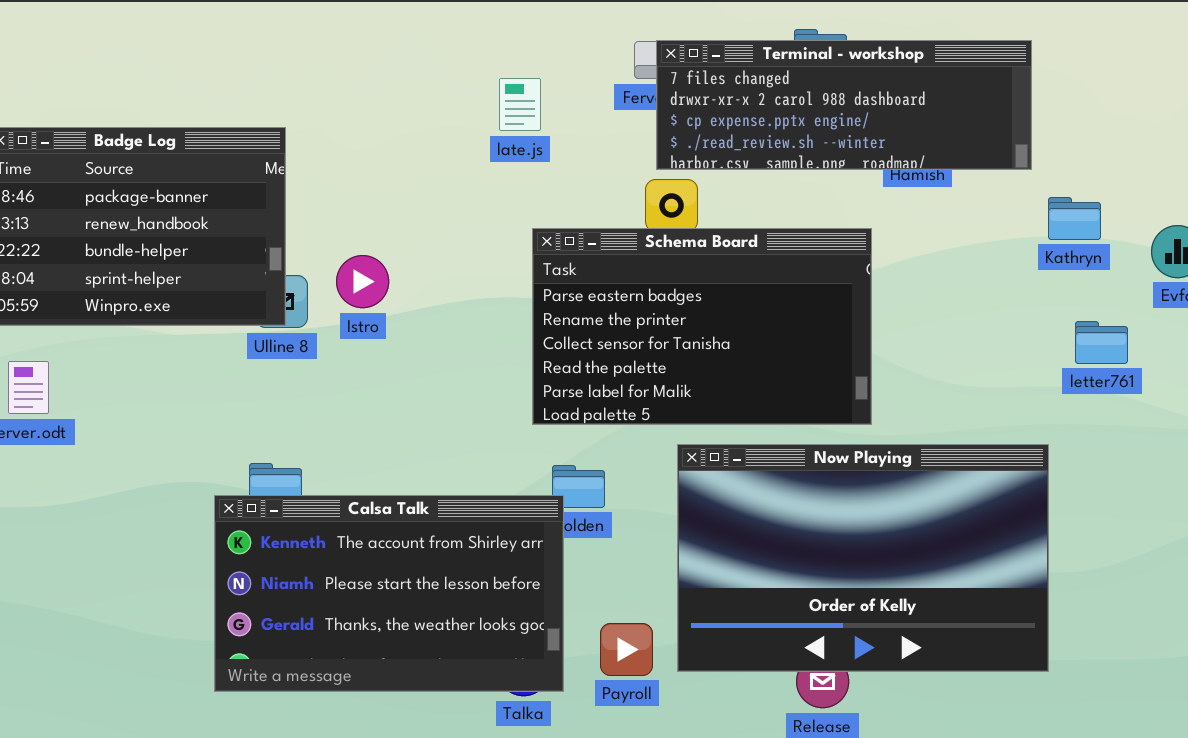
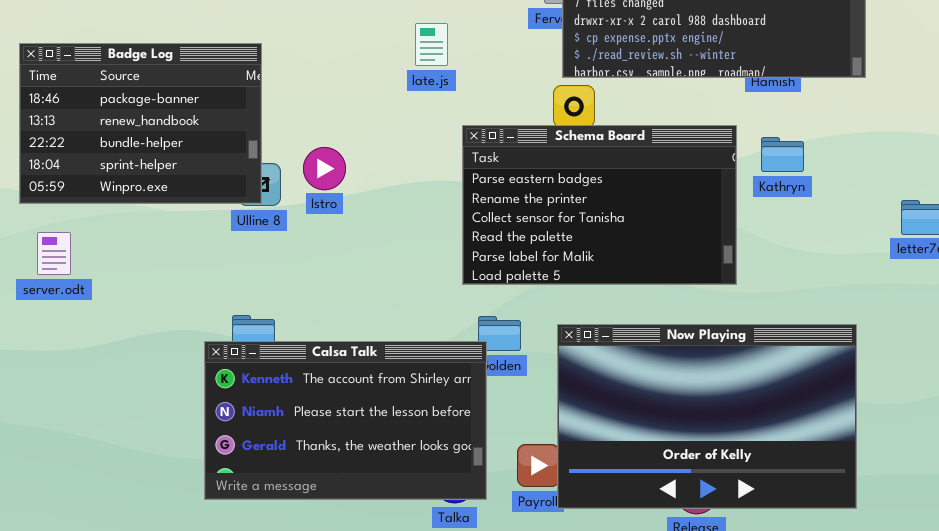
late.js: [499,78,541,131] -> [415,23,448,66], moved
Kathryn: [1048,197,1101,240] -> [761,137,804,172], moved
Now Playing: [677,444,1049,672] -> [557,324,857,509], moved

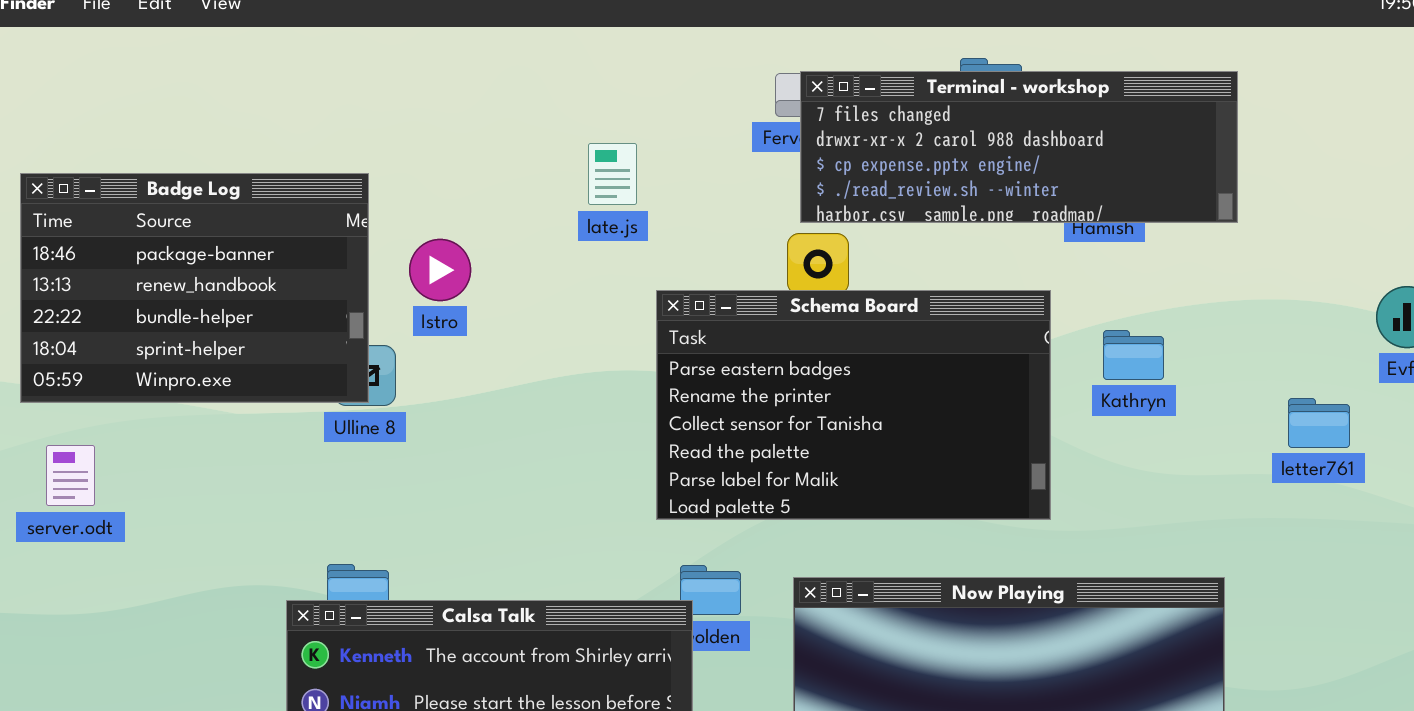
Kathryn: [761,137,804,172] -> [1103,330,1164,380], moved
Istro: [303,147,346,190] -> [409,239,471,301], moved

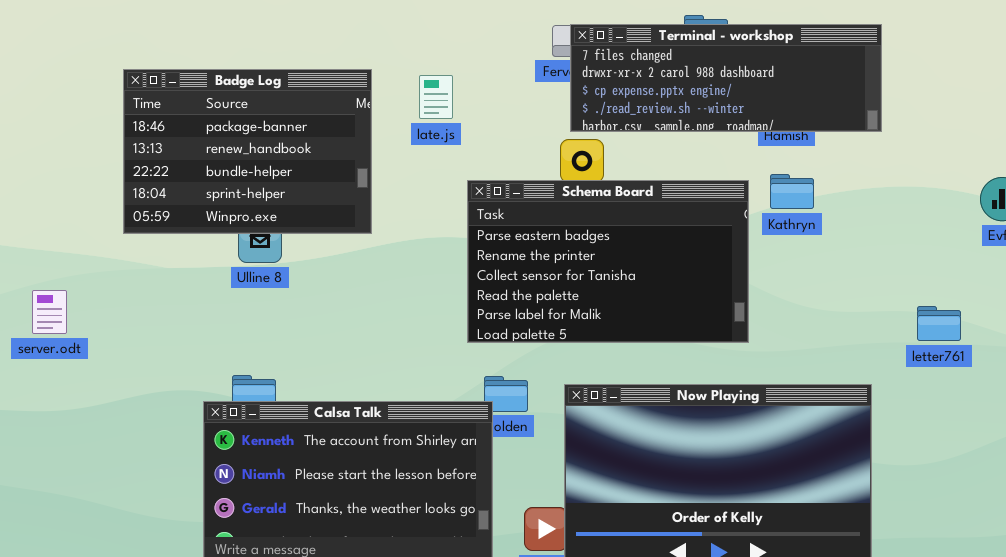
Badge Log: [20,173,369,403] -> [123,69,372,234], moved
Kathryn: [1103,330,1164,380] -> [770,174,814,209], moved
letter761: [1288,398,1350,448] -> [917,306,961,341], moved

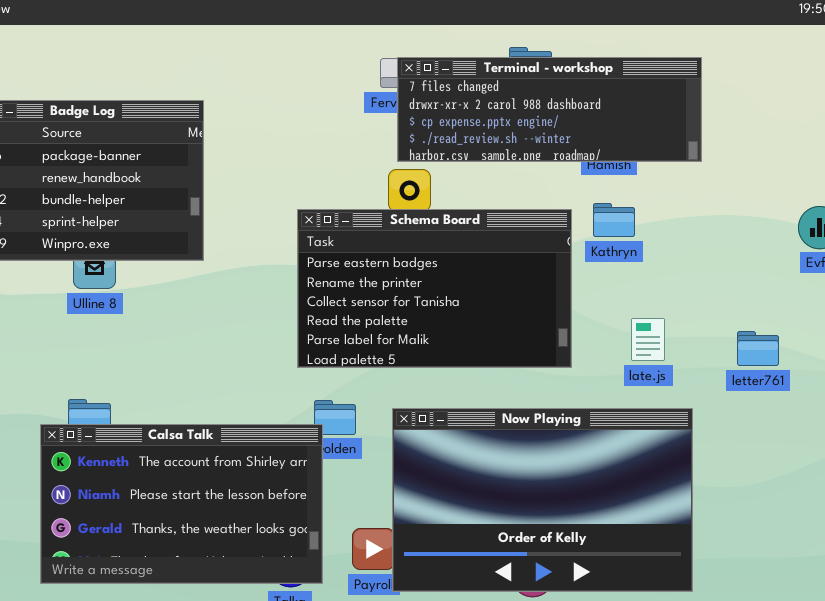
late.js: [419,75,453,119] -> [631,318,665,361], moved

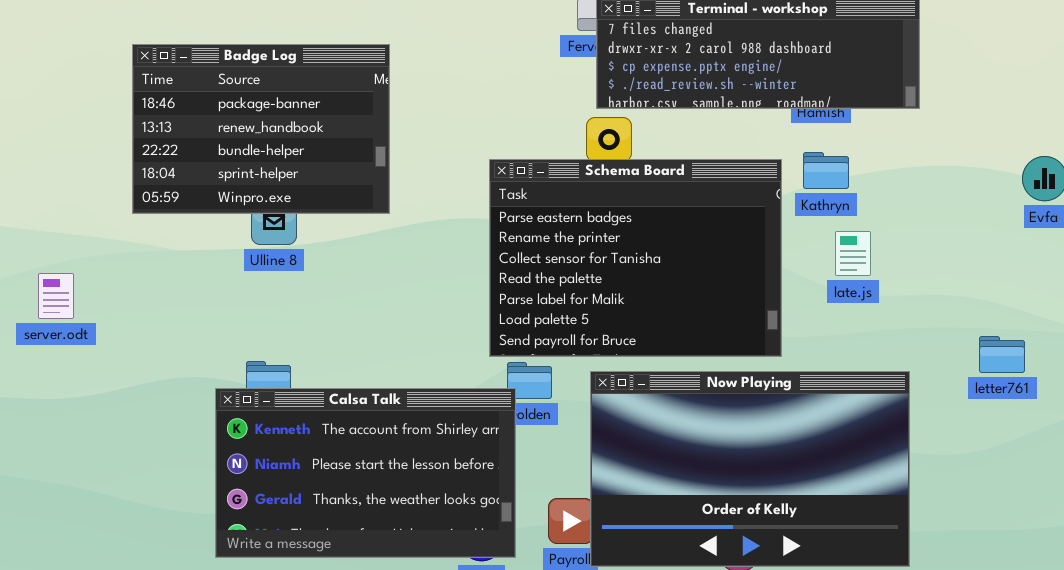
Schema Board: [297,209,572,368] -> [489,159,782,357], resized
late.js: [631,318,665,361] -> [835,231,871,276], moved
letter761: [737,331,779,366] -> [979,336,1025,373], moved

